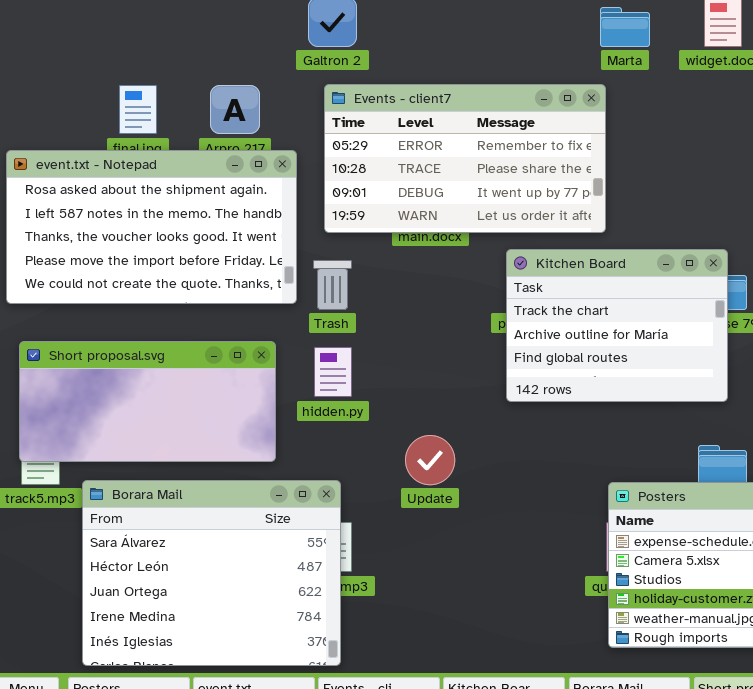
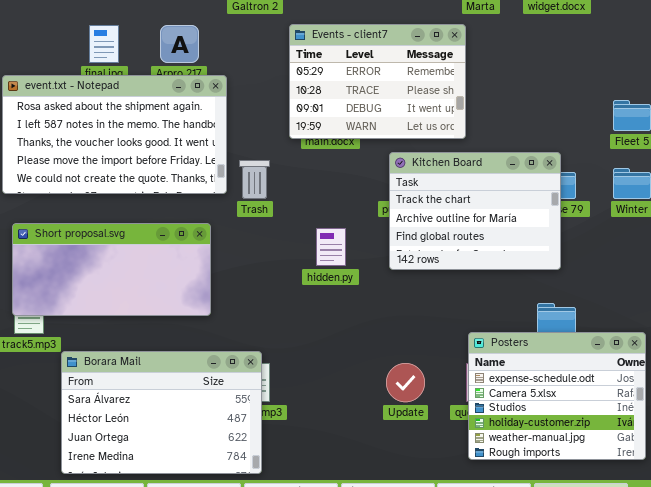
Events - client7: [324,84,606,233] -> [289,24,466,139], resized
hidden.py: [314,347,352,397] -> [316,228,346,266], moved
Update: [405,435,455,485] -> [386,363,425,402], moved
Borara Mail: [82,480,341,666] -> [61,351,262,474], resized

